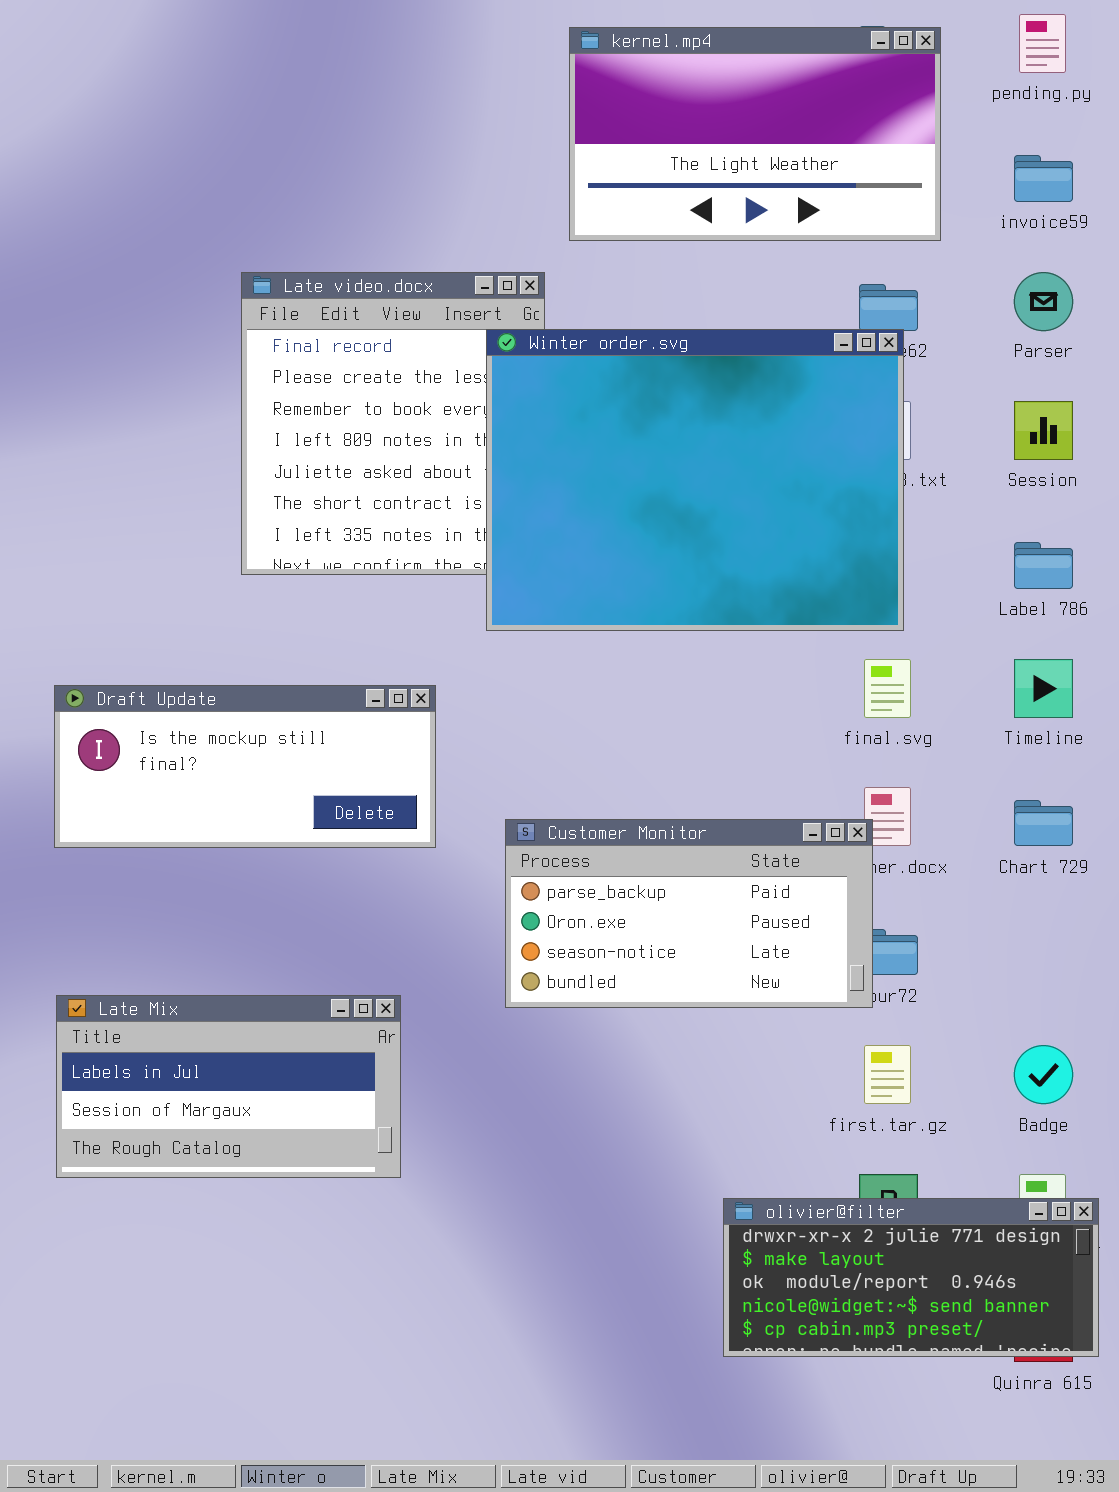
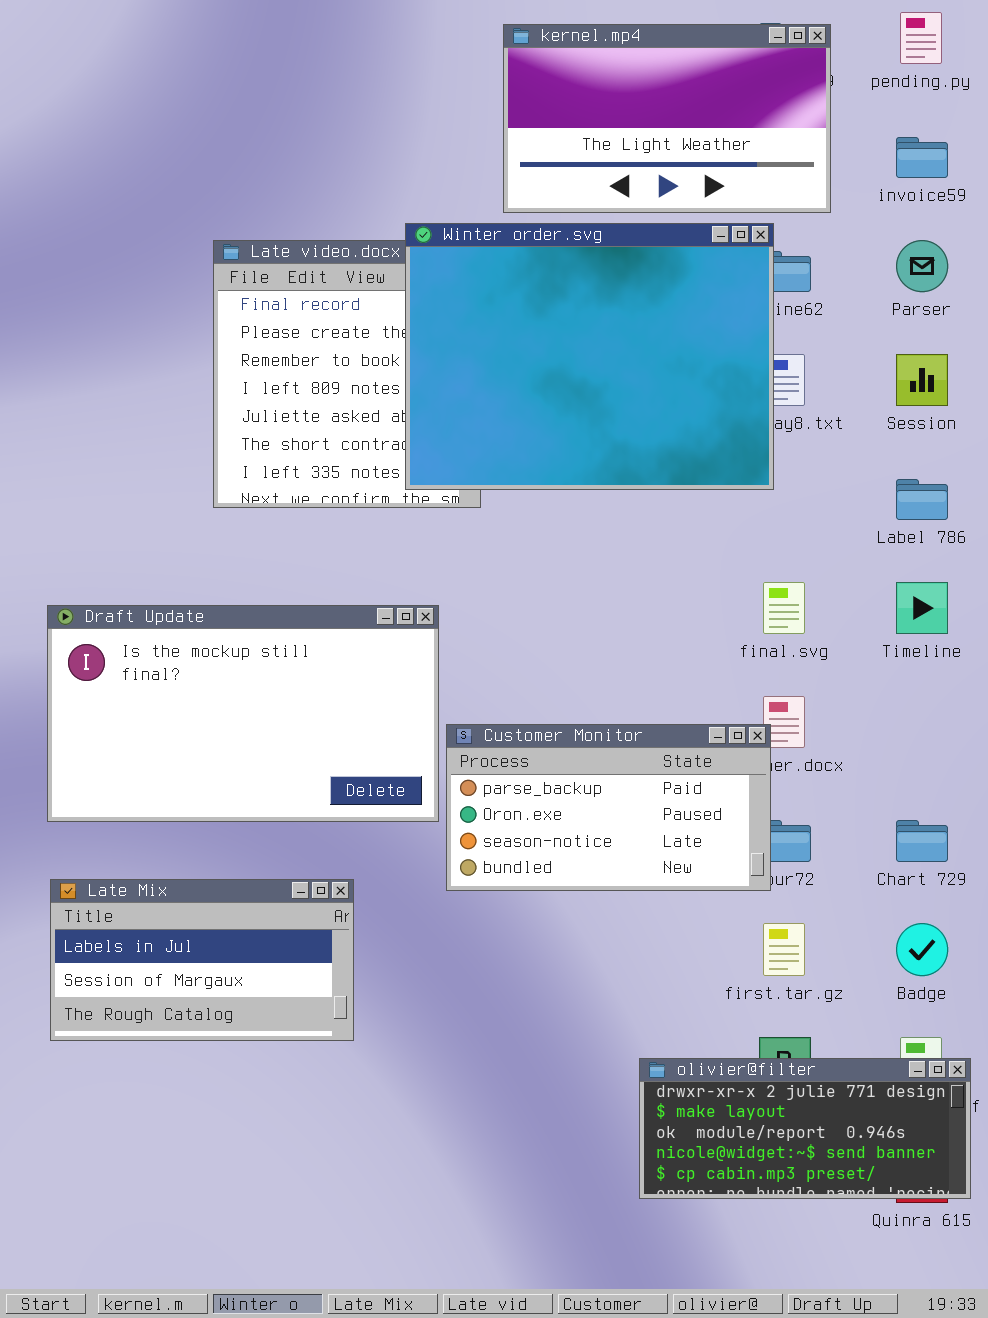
Winter order.svg: [486,329,904,631] -> [405,223,774,490], moved
Draft Update: [54,685,436,848] -> [47,605,439,822], resized
Chart 729: [1014,800,1073,846] -> [896,820,948,862], moved

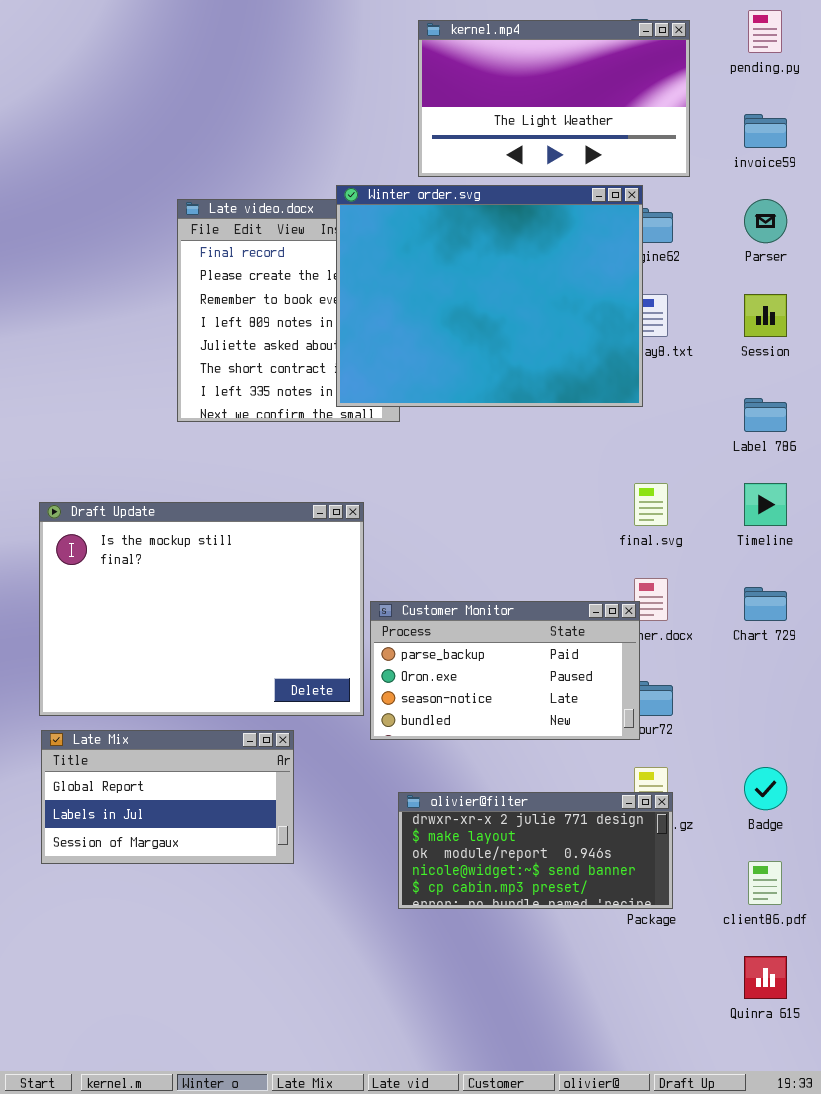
Draft Update: [47,605,439,822] -> [39,502,364,716], resized
Chart 729: [896,820,948,862] -> [744,587,787,621], moved
Late Mix: [50,879,354,1041] -> [41,730,294,864], scrolled up 1 row
olivier@filter: [639,1058,971,1199] -> [398,792,673,909], moved

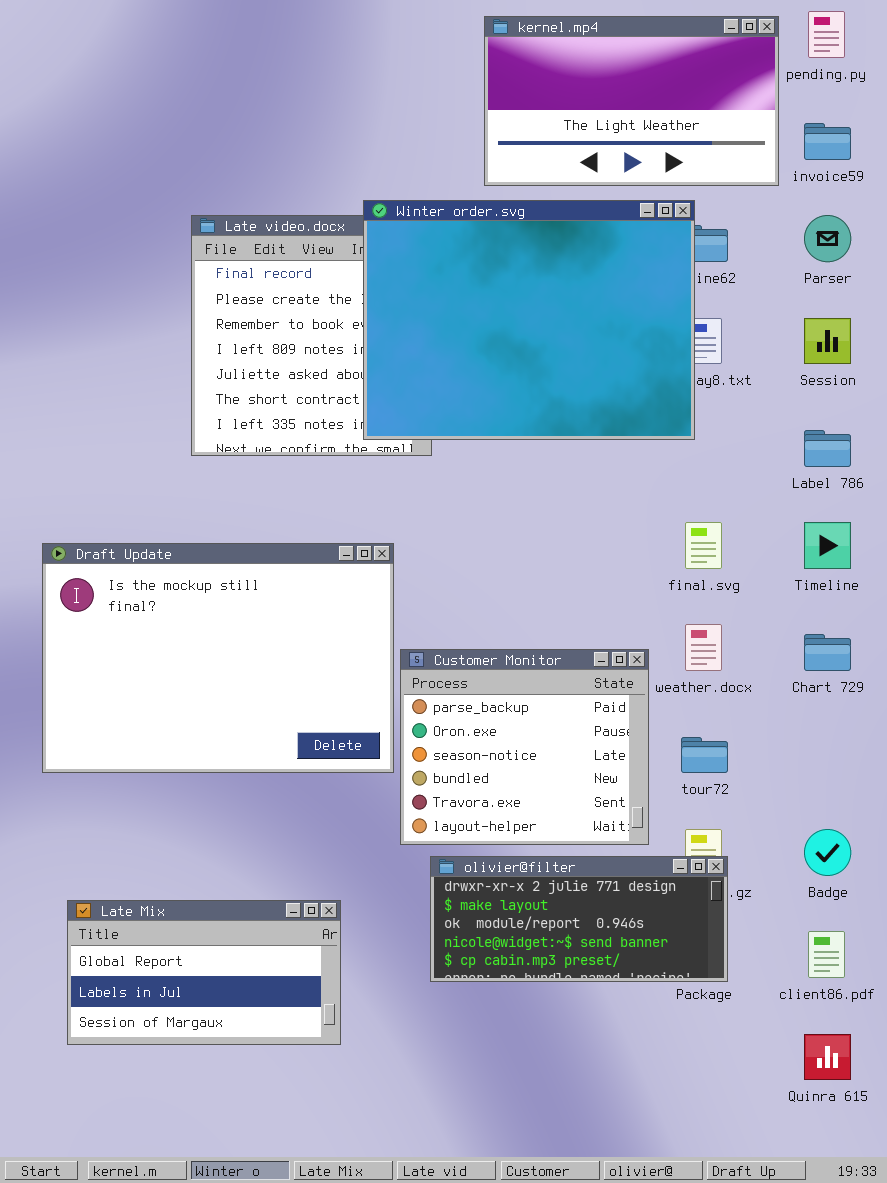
kernel.mp4: [418,20,690,177] -> [484,16,779,186], moved
Customer Monitor: [370,601,640,740] -> [400,649,649,845], resized
Late Mix: [41,730,294,864] -> [67,900,341,1045], moved

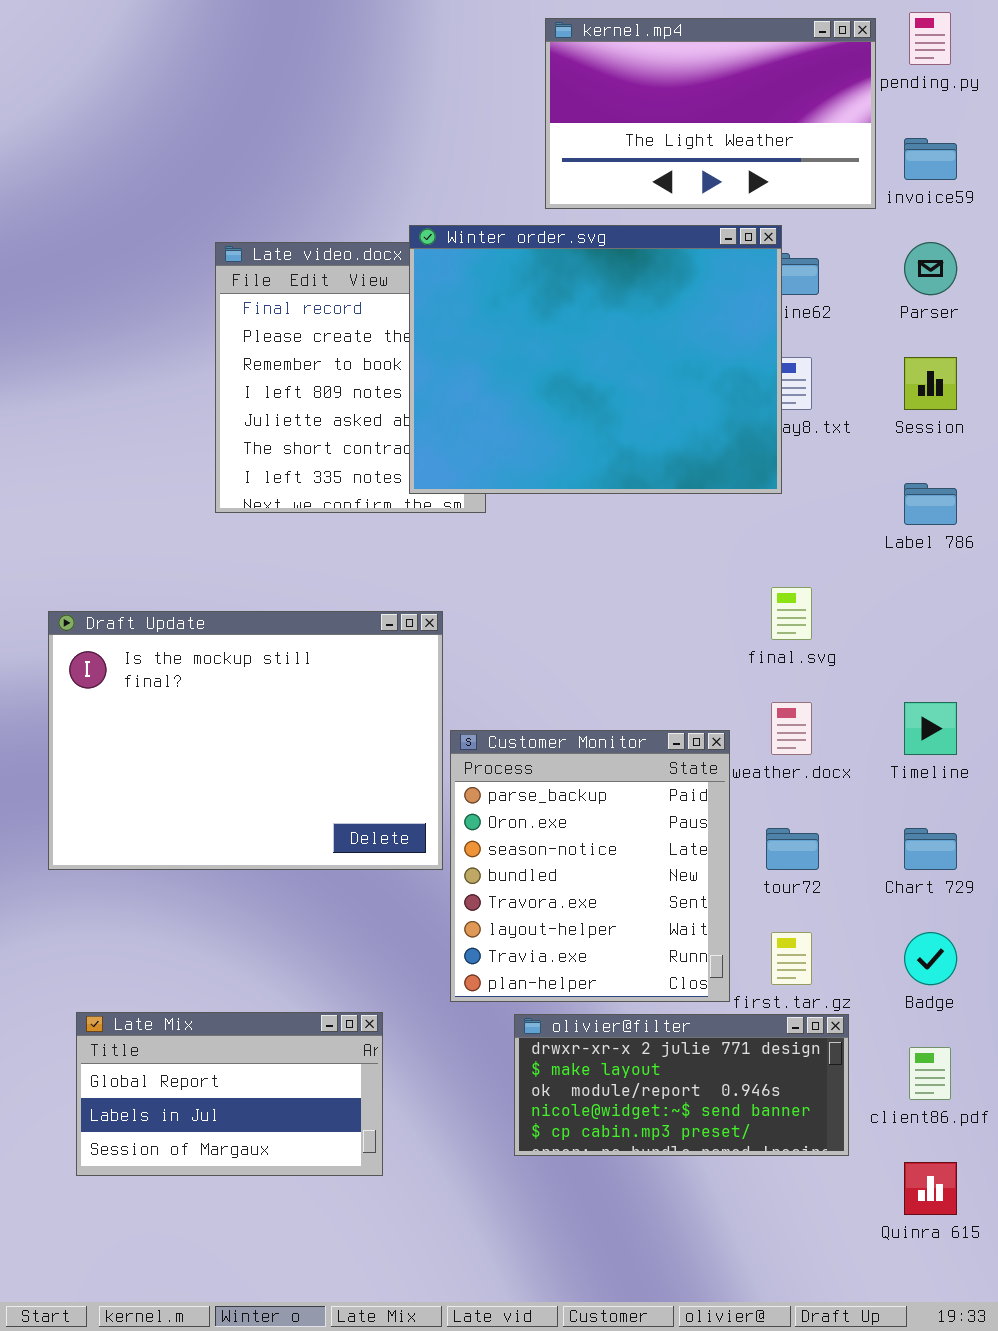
Timeline: [804,522,851,569] -> [904,702,957,755], moved
Chart 729: [804,634,851,671] -> [904,828,957,870], moved
Customer Monitor: [400,649,649,845] -> [450,730,730,1002], resized
olivier@filter: [430,856,728,982] -> [514,1014,849,1156], moved

